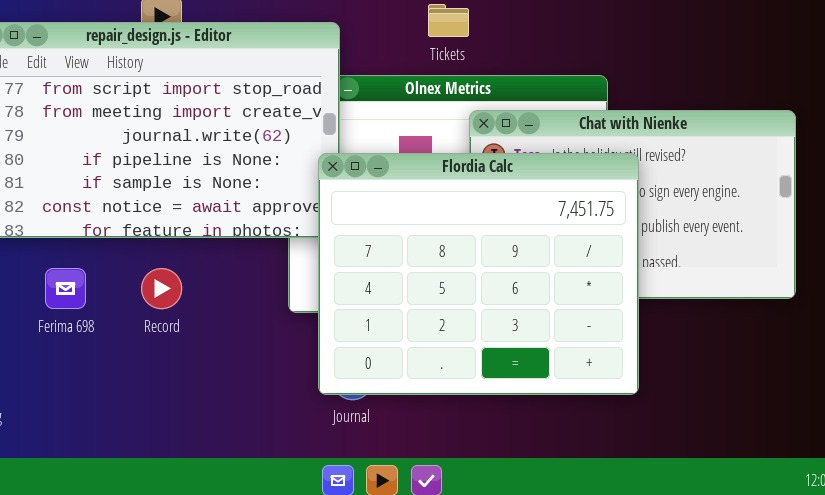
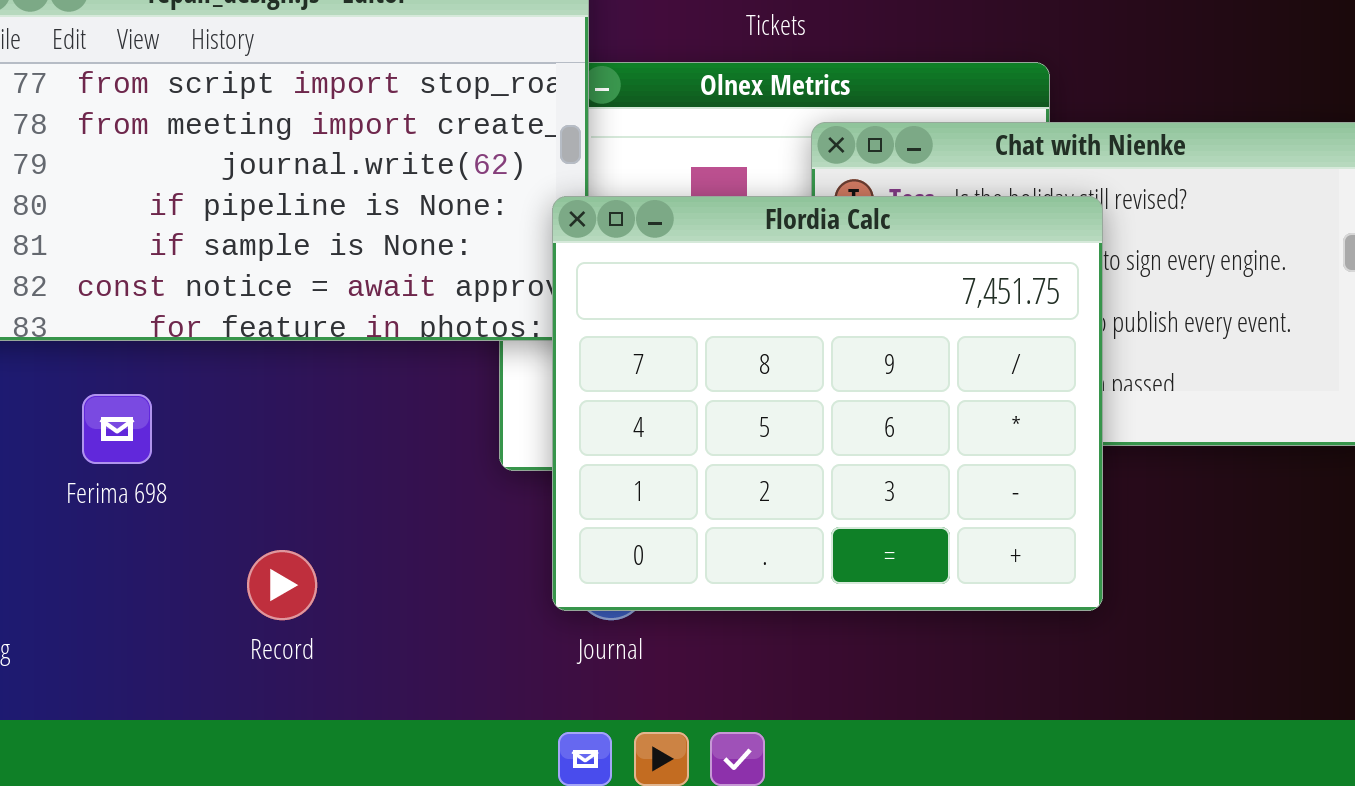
Record: [141,268,182,309] -> [247,550,317,620], moved

